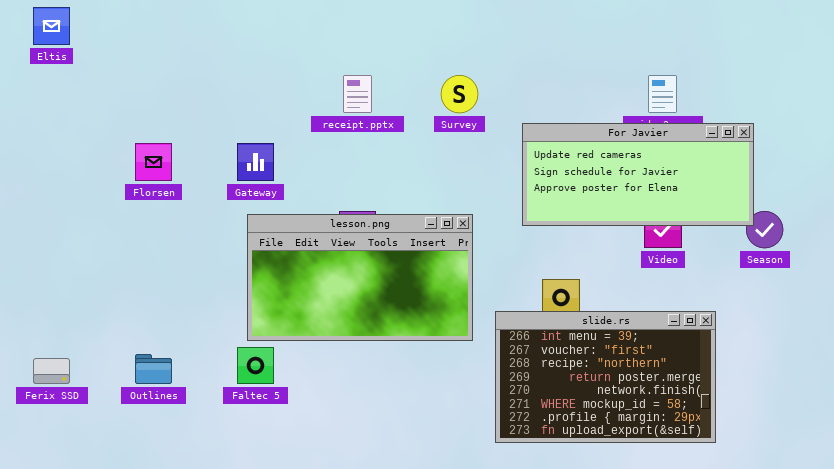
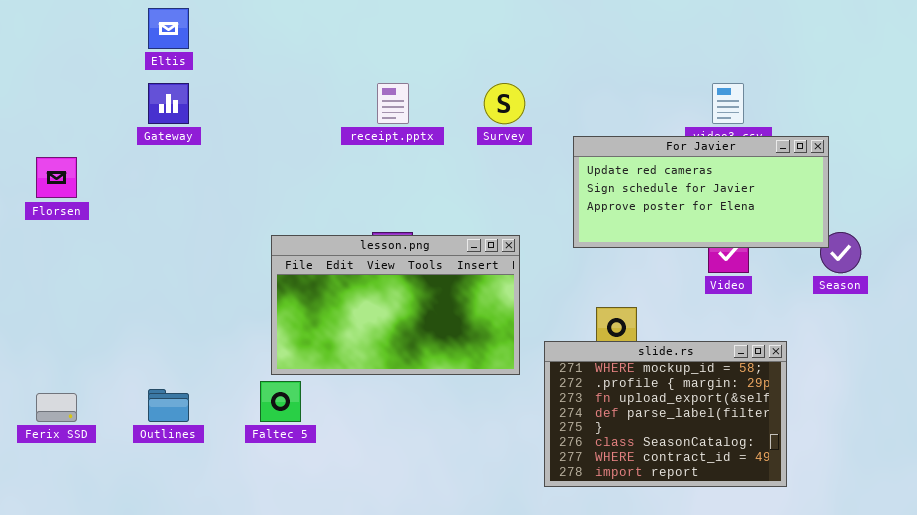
Eltis: [33,7,70,45] -> [148,8,189,49], moved
Florsen: [135,143,172,181] -> [36,157,77,198], moved
Gateway: [237,143,274,181] -> [148,83,189,124], moved
slide.rs: [495,311,716,443] -> [544,341,787,487], scrolled down 5 rows

